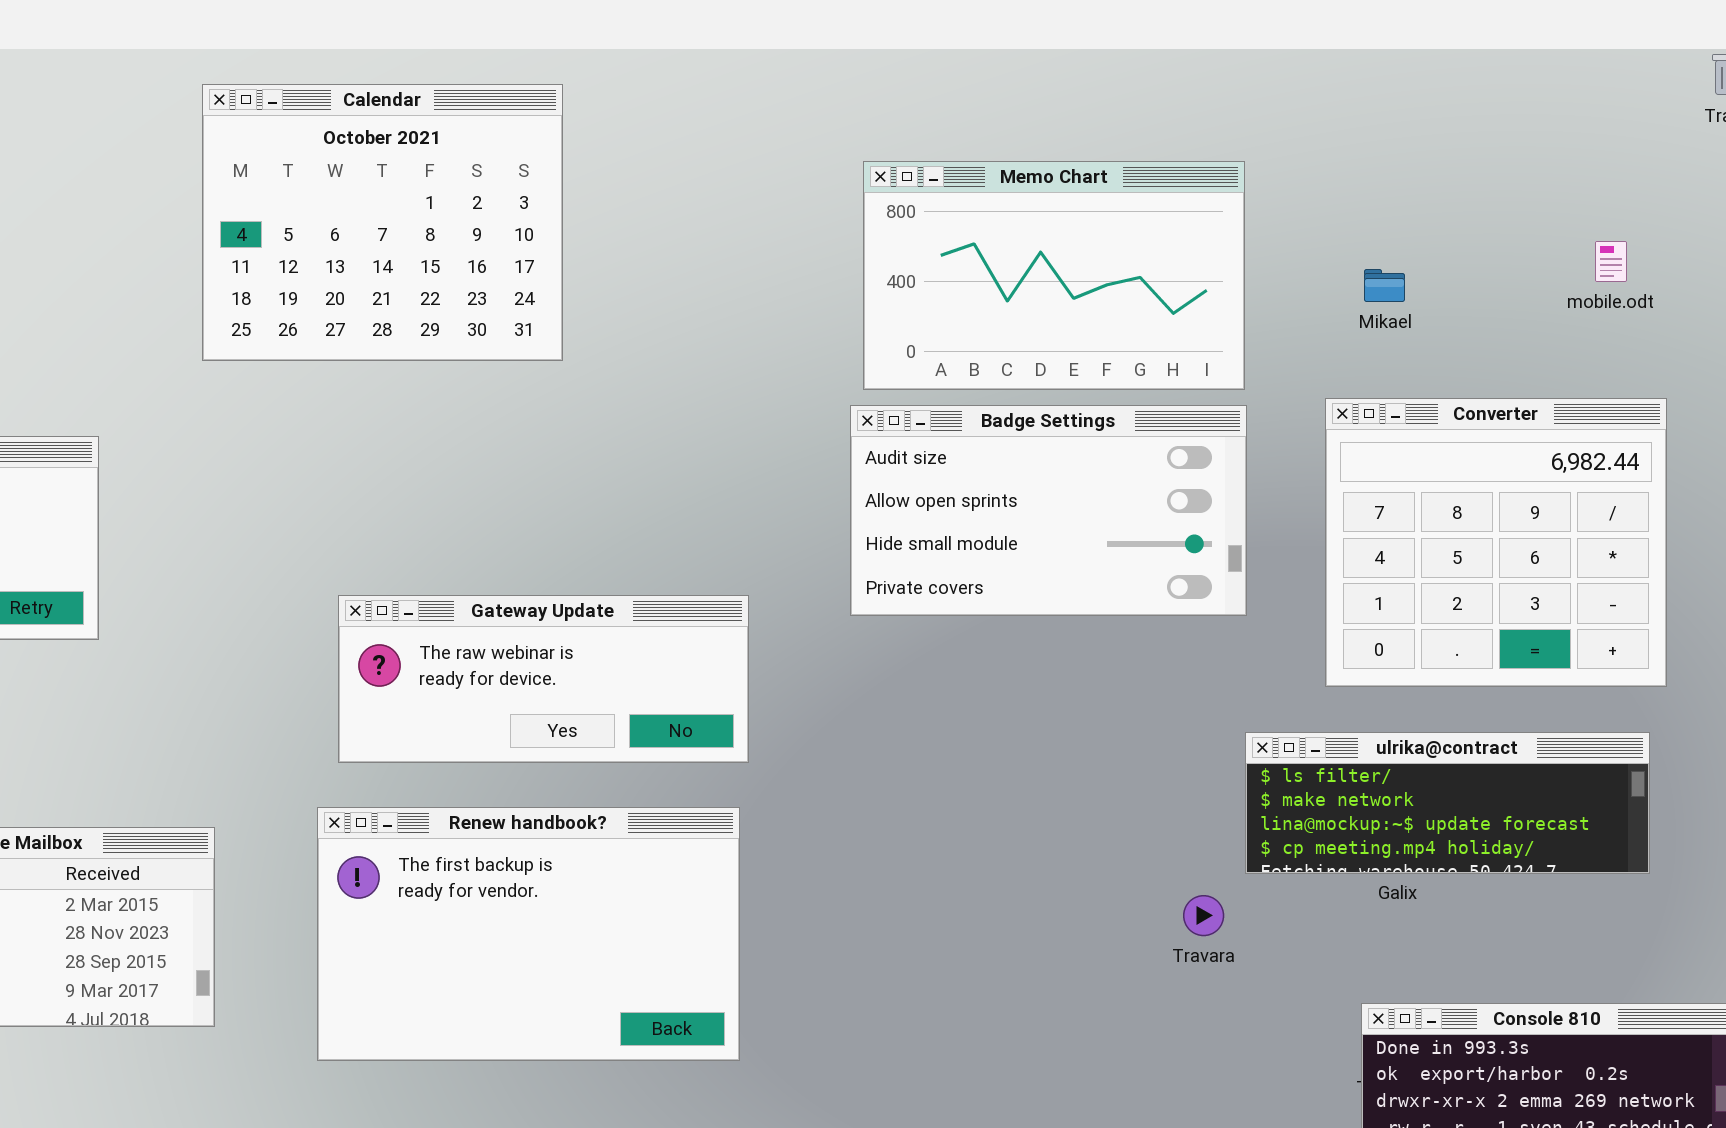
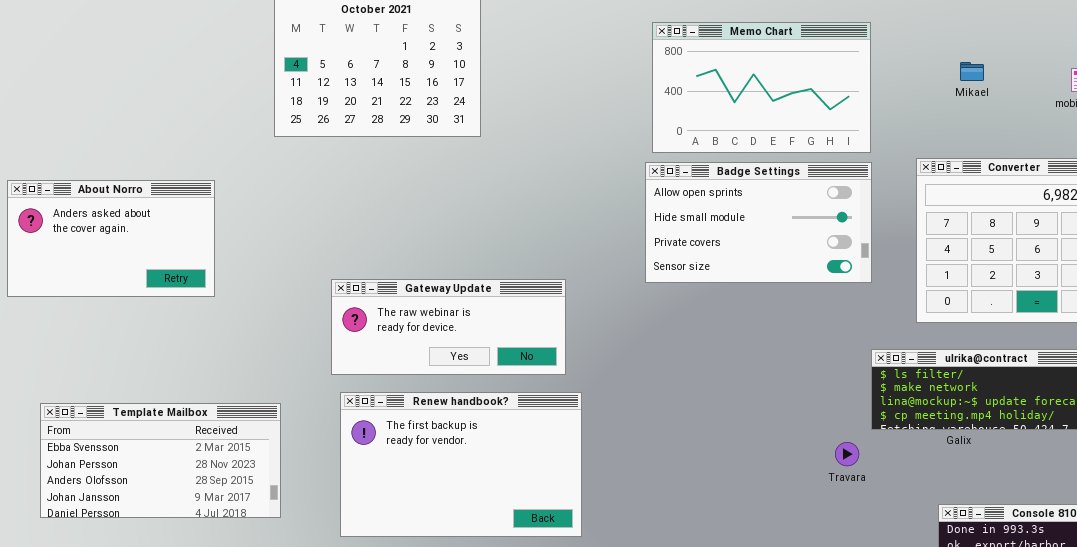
Mikael: [1364,269,1405,302] -> [960,62,984,81], moved
Badge Settings: [850,405,1247,616] -> [645,162,872,283], scrolled down 1 row
Gateway Update: [338,595,749,763] -> [331,279,566,375], moved

